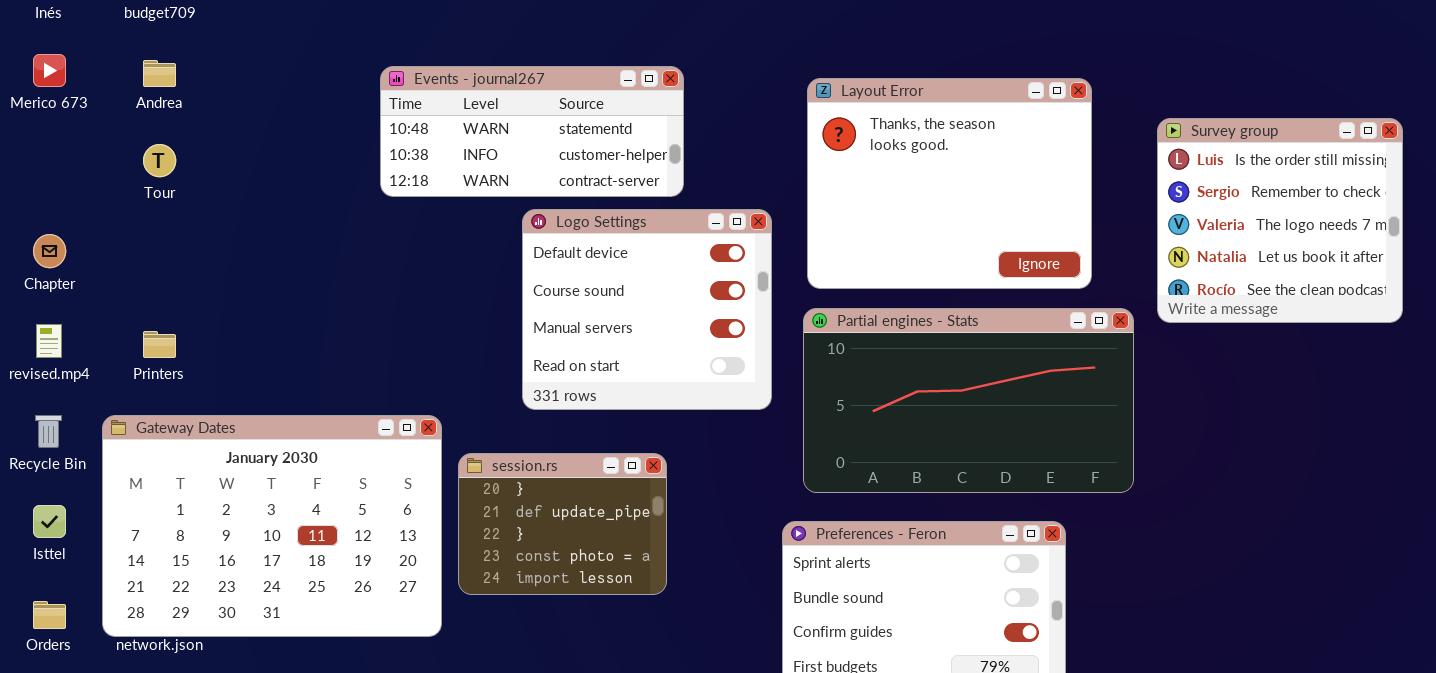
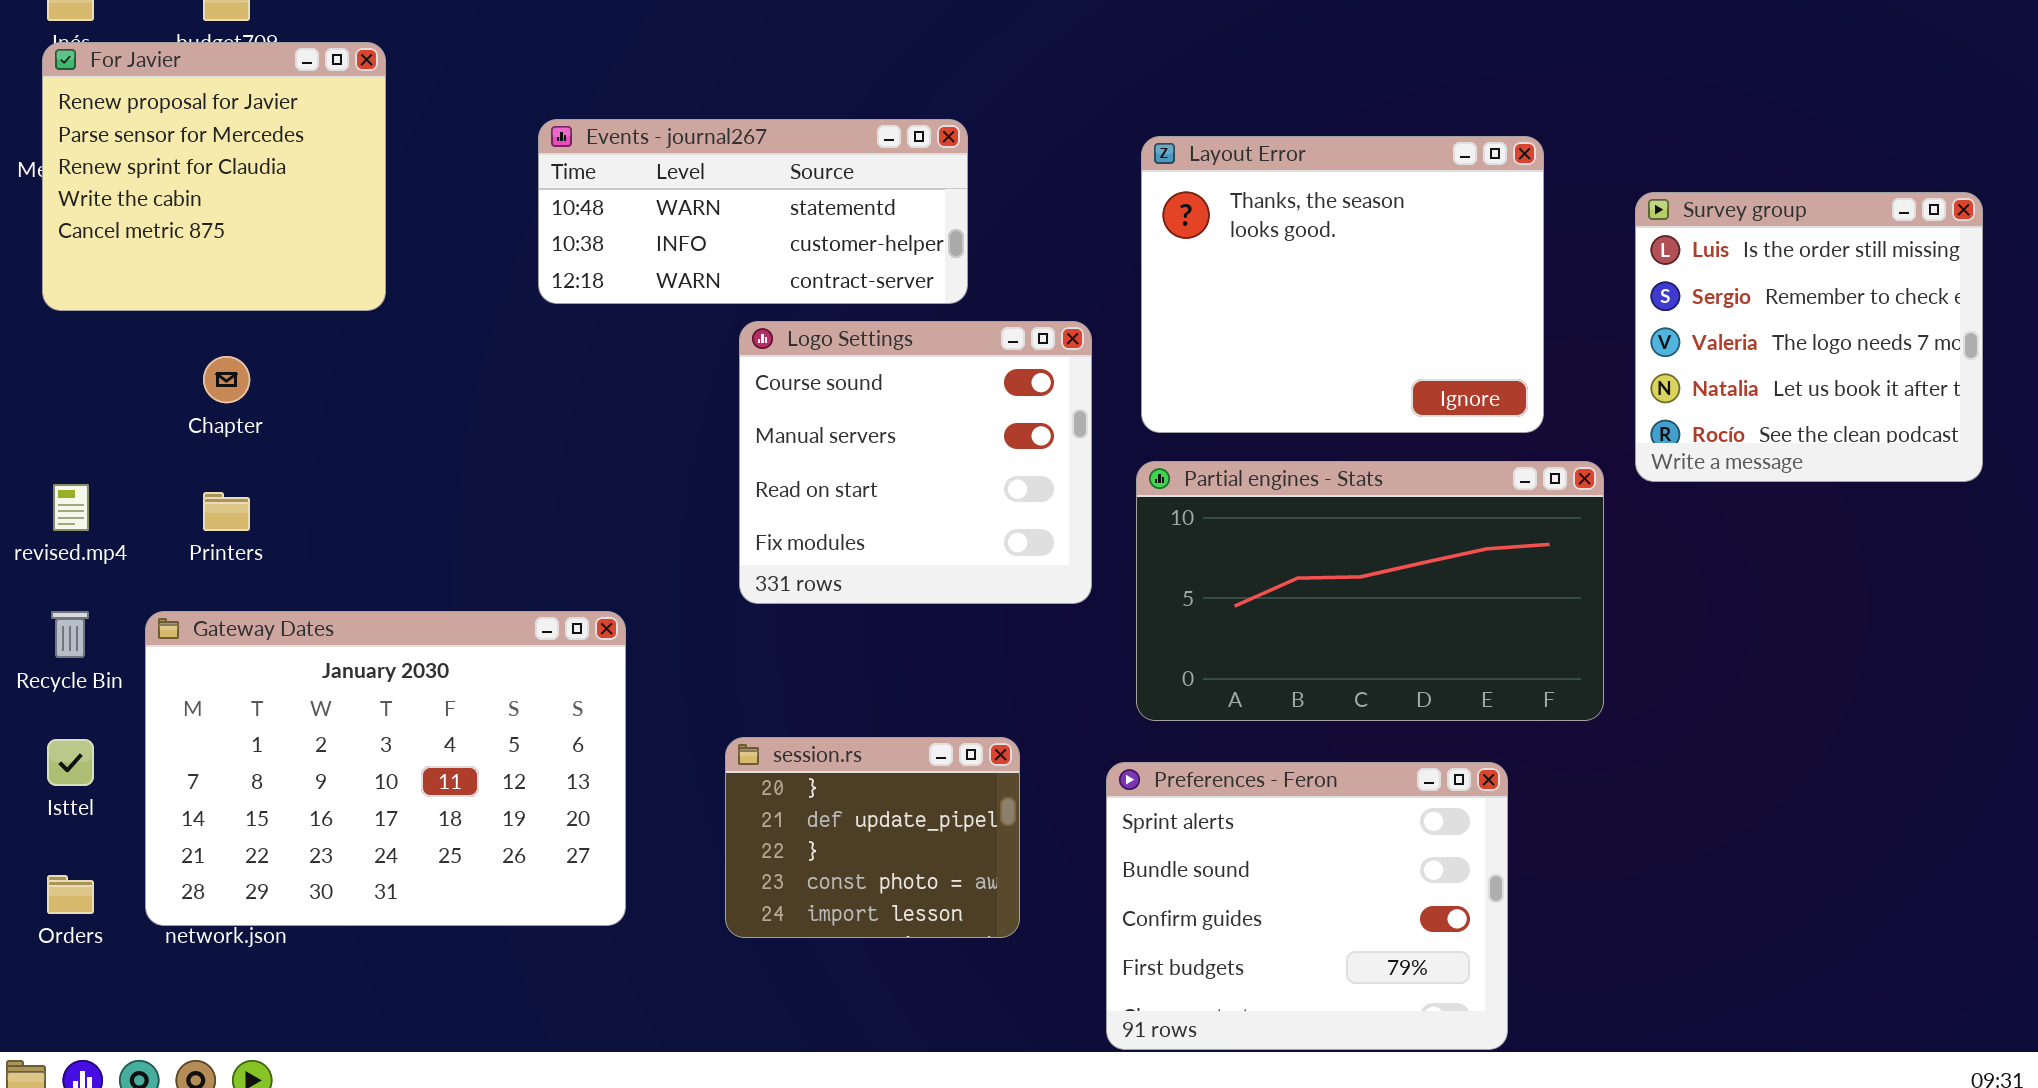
For Javier: none -> [42,42,386,311], opened
Logo Settings: [522,209,772,410] -> [739,321,1092,604], scrolled down 1 row
Chapter: [33,234,66,268] -> [203,356,250,403], moved
session.rs: [458,453,667,595] -> [725,737,1020,938], moved

